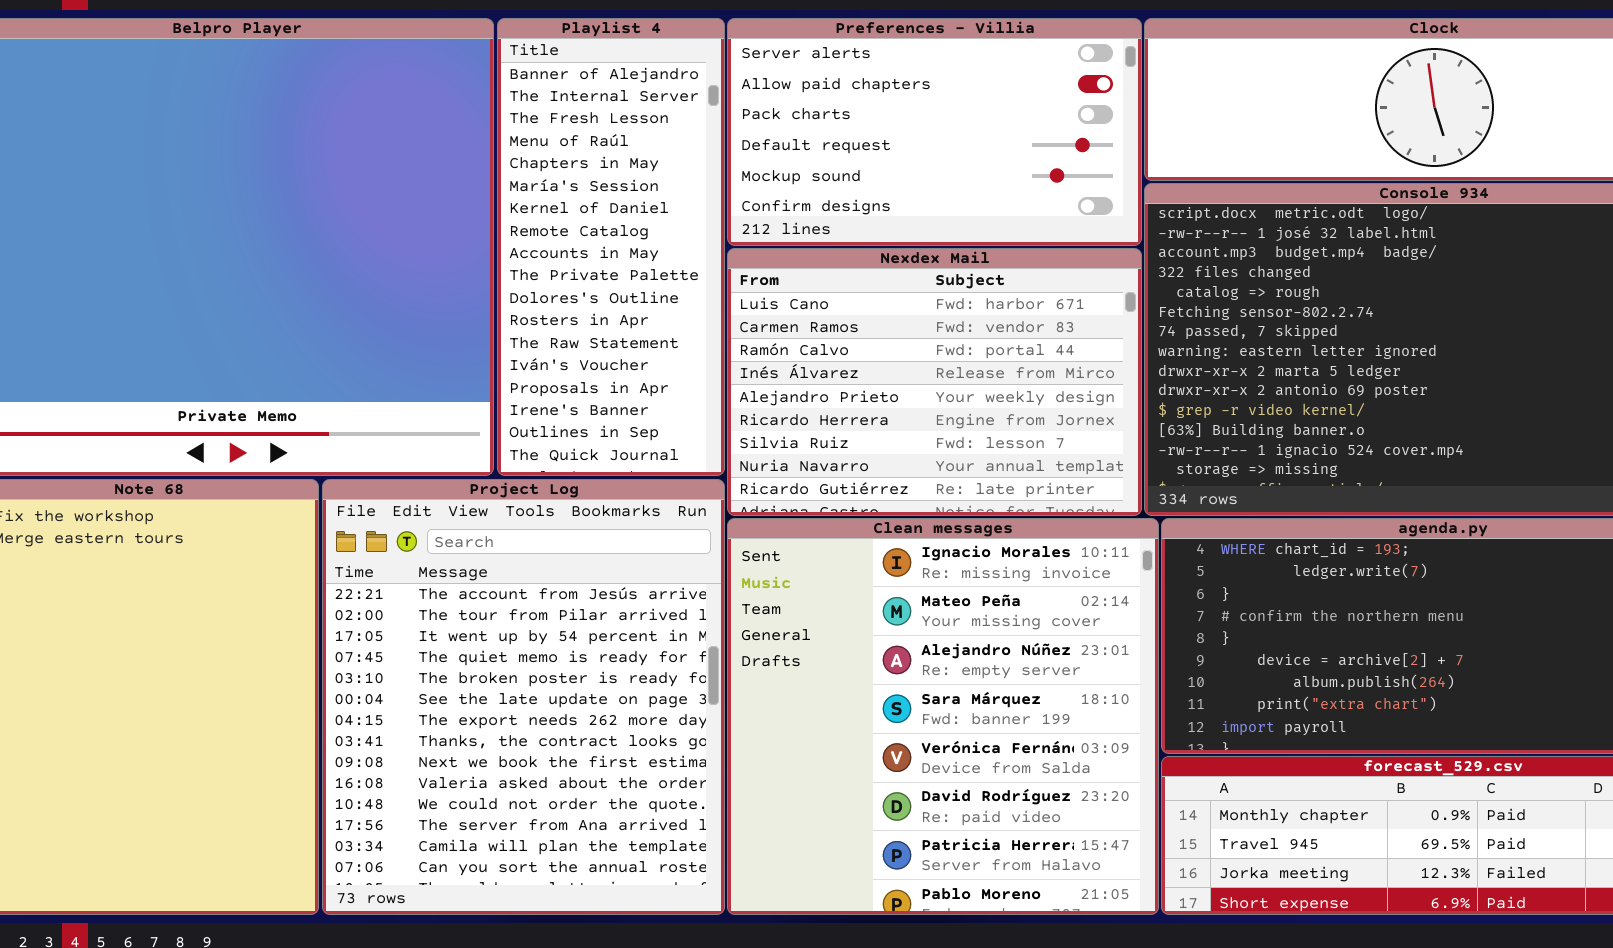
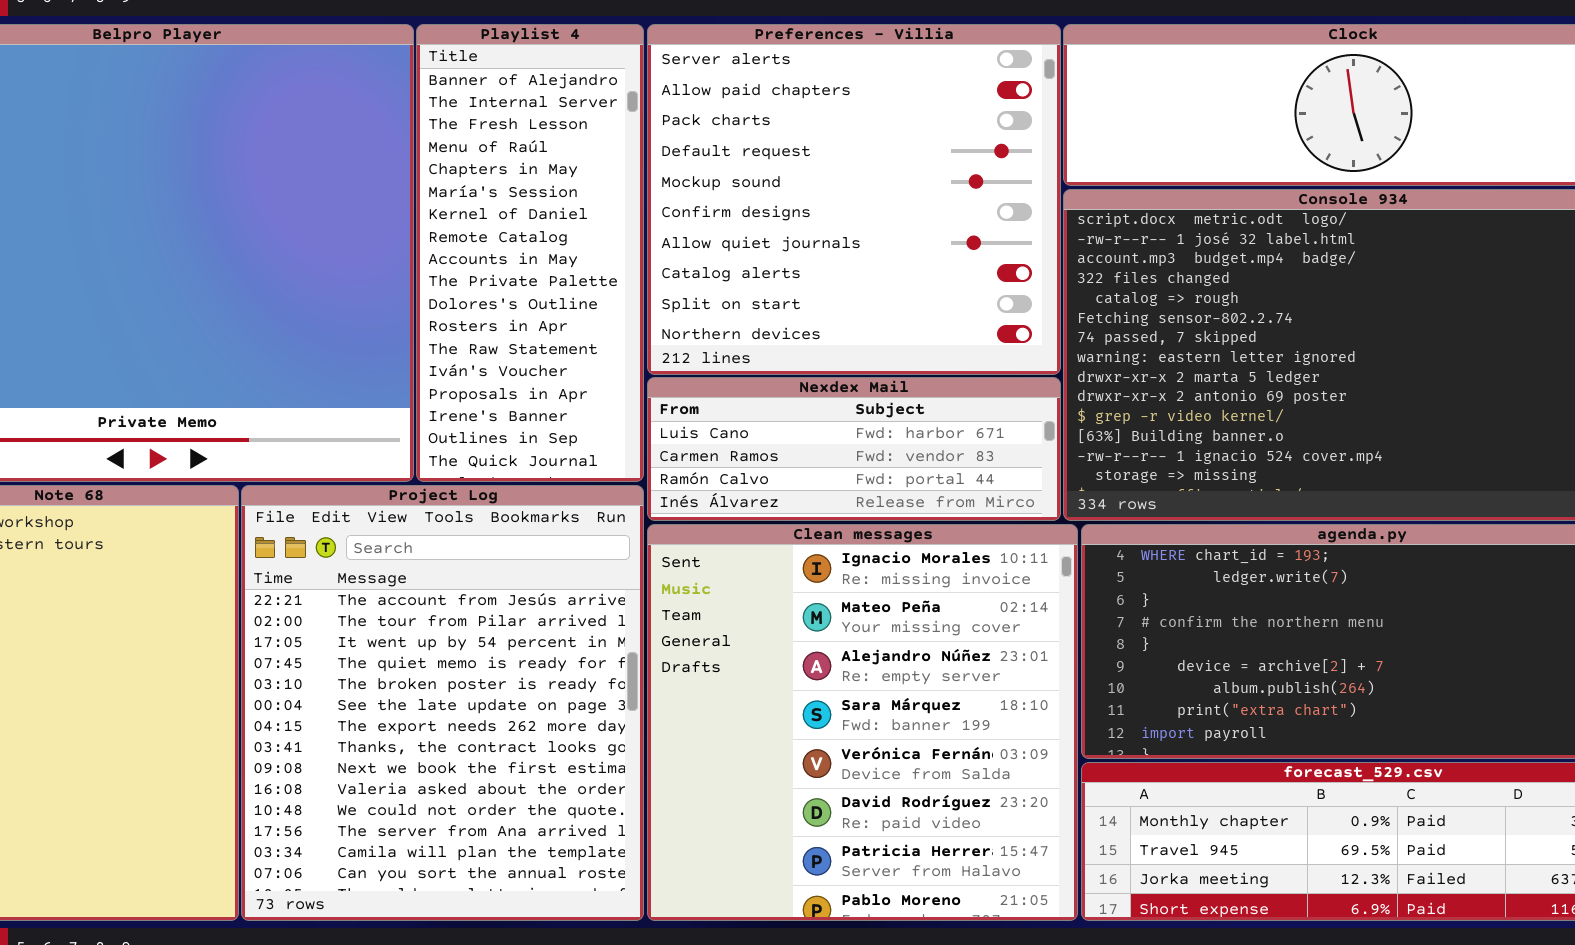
Preferences - Villia: [727,18,1142,246] -> [647,24,1061,375], resized
Nexdex Mail: [727,248,1142,516] -> [647,377,1061,521], resized

